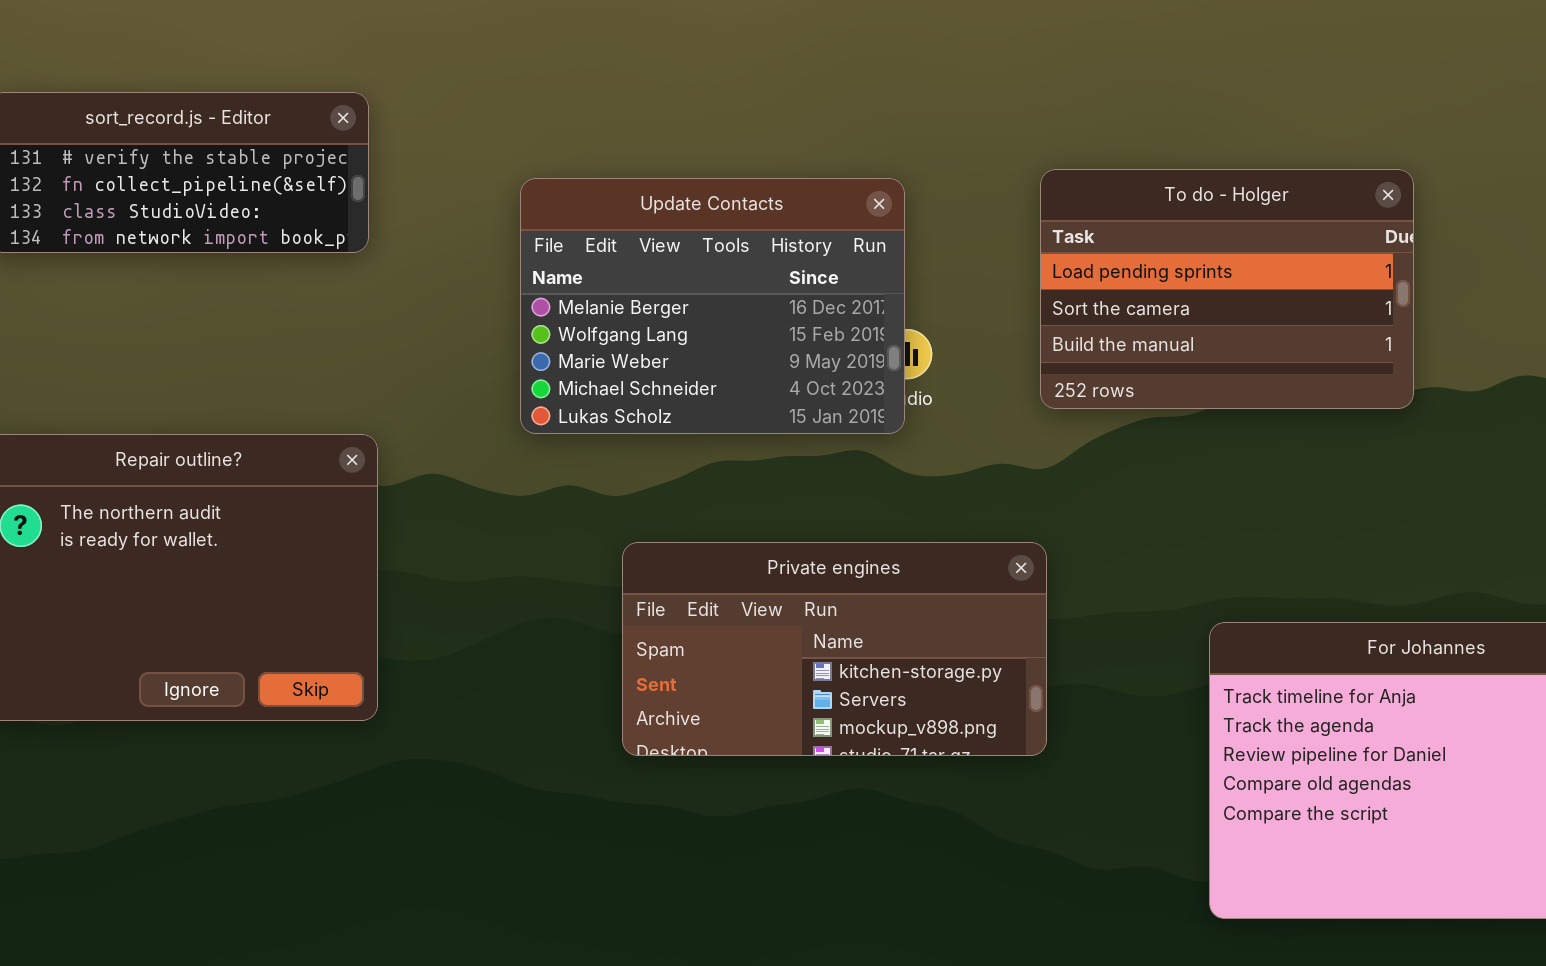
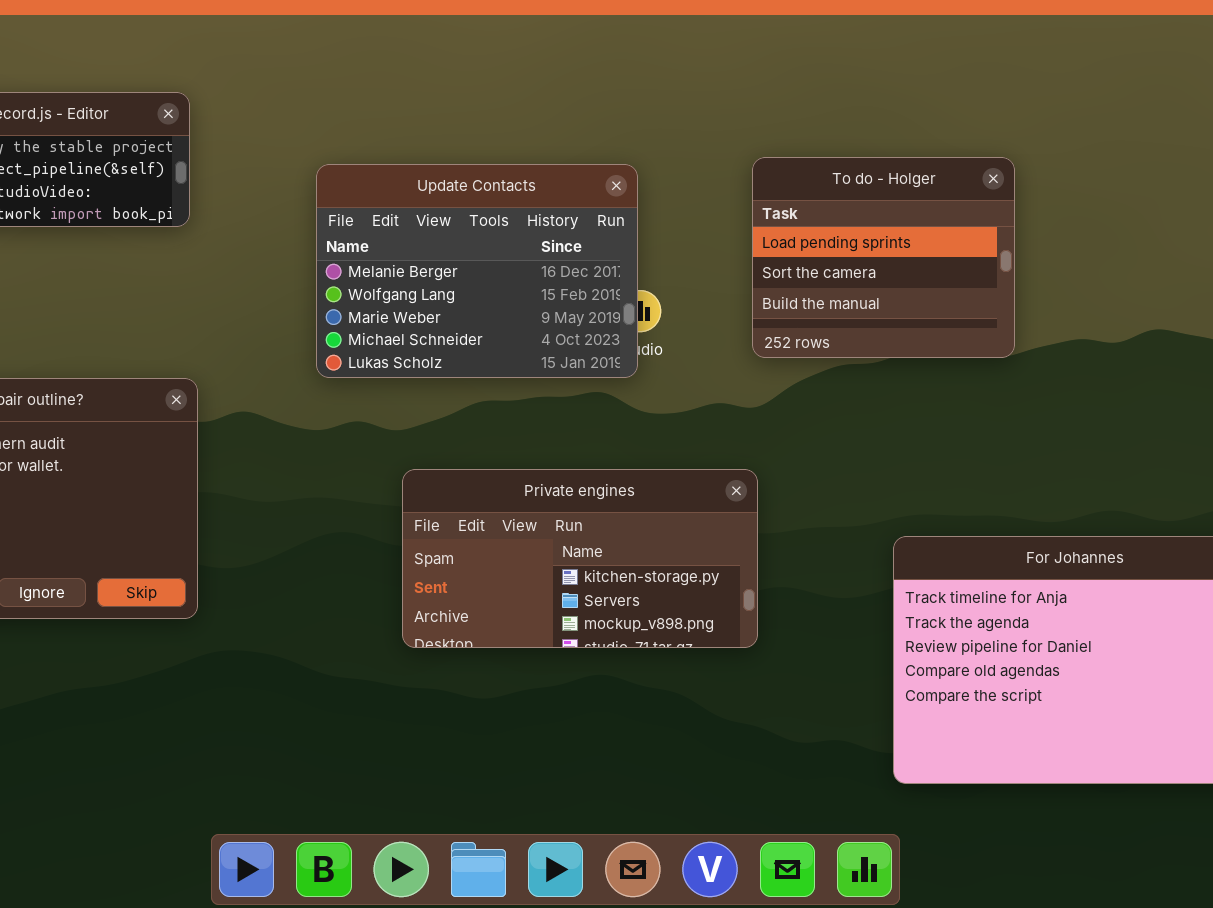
To do - Holger: [1040,169,1414,409] -> [752,157,1015,358], resized

